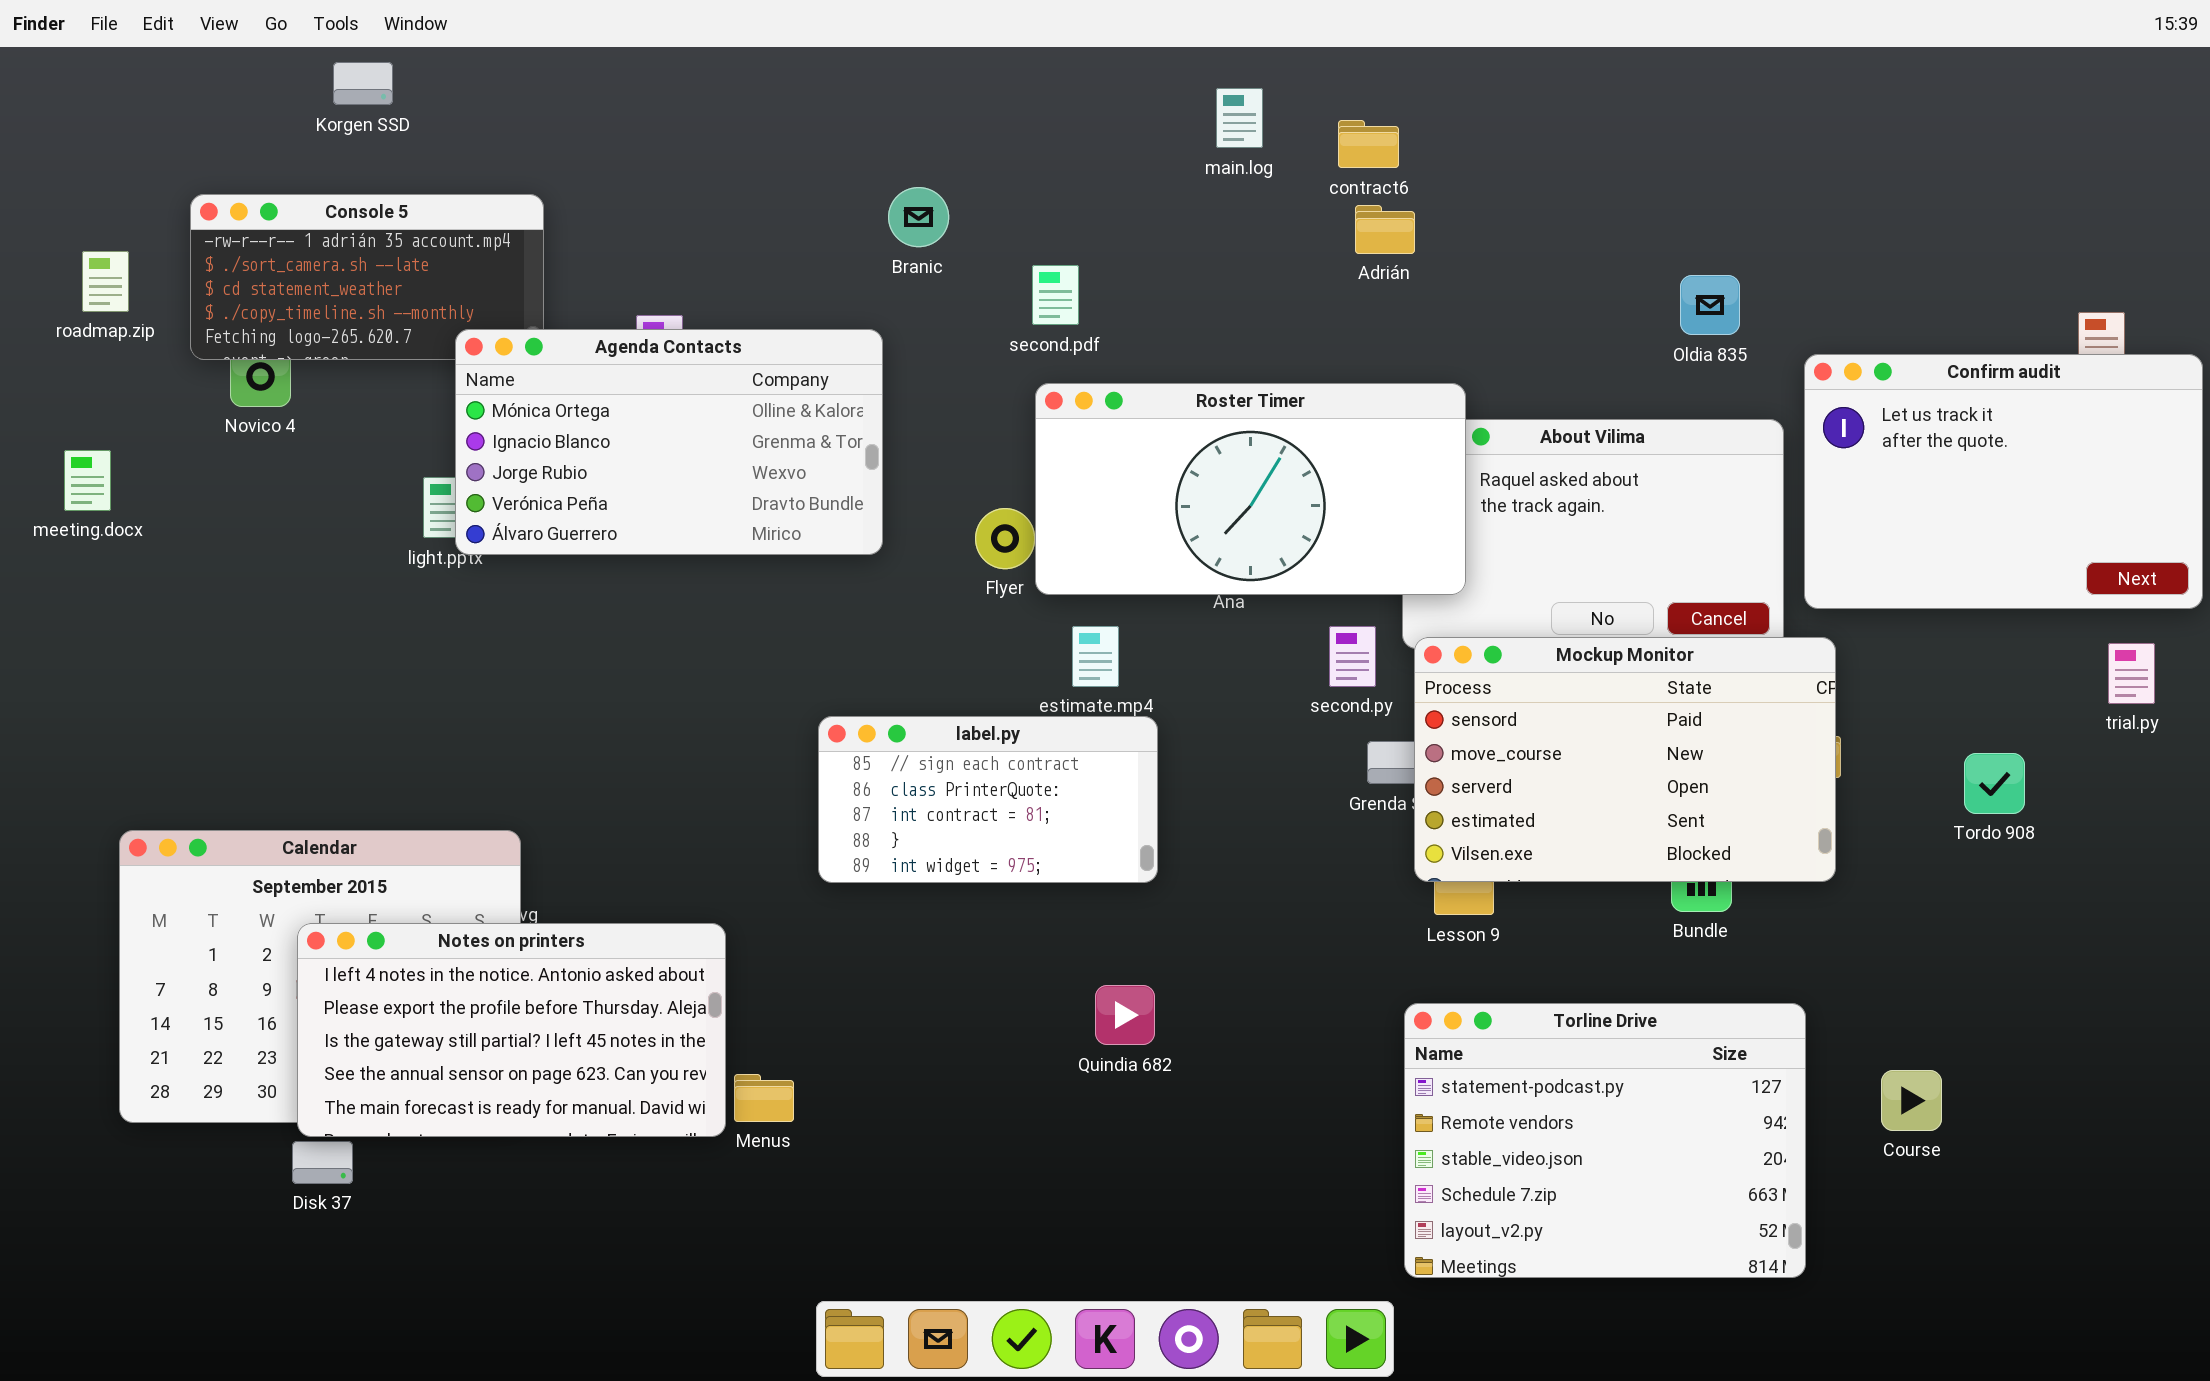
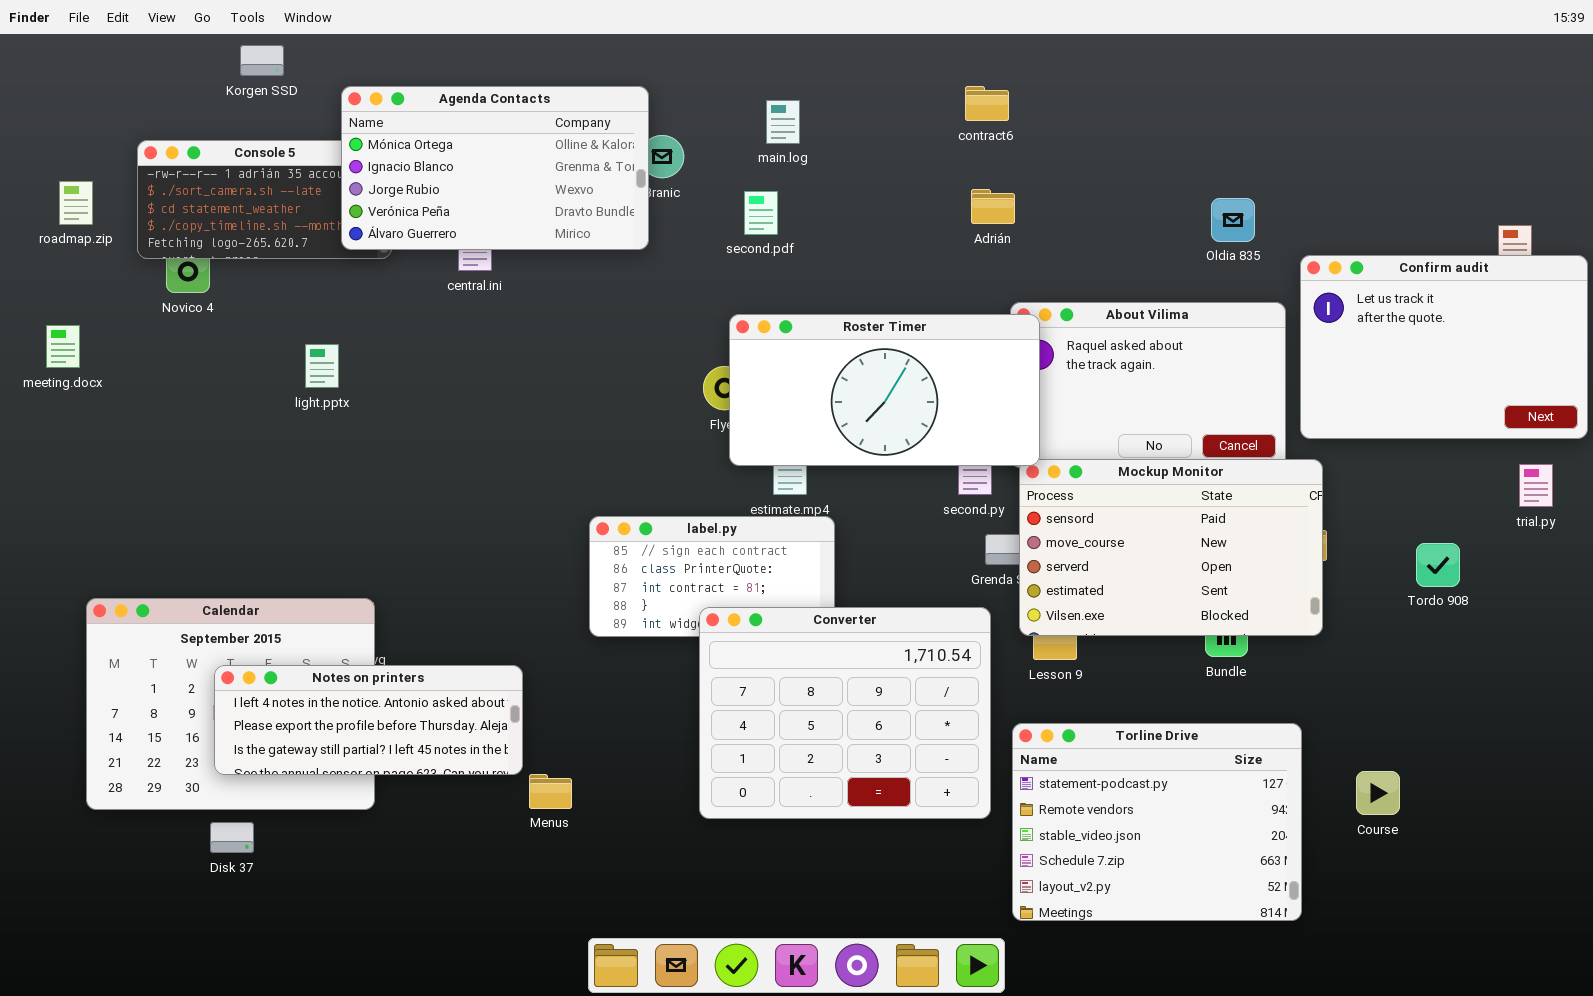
main.log: [1216,88,1263,148] -> [766,100,800,144], moved
Adrián: [1355,205,1415,254] -> [971,189,1015,224], moved
Agenda Contacts: [455,329,883,555] -> [341,86,649,250], moved
Roster Timer: [1035,383,1466,595] -> [729,314,1040,466], moved
Converter: none -> [699,607,991,819], opened
Notes on printers: [297,923,726,1137] -> [214,665,523,775], resized

